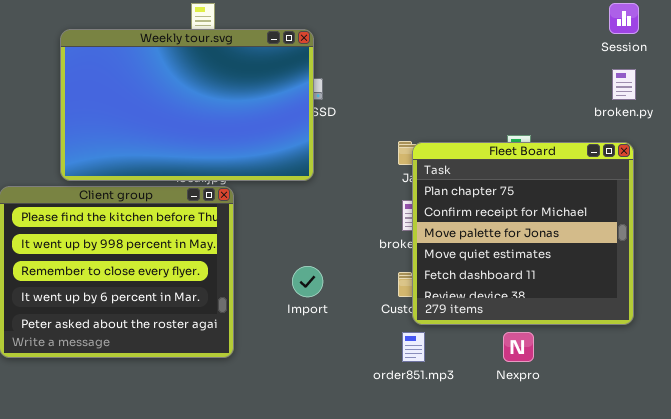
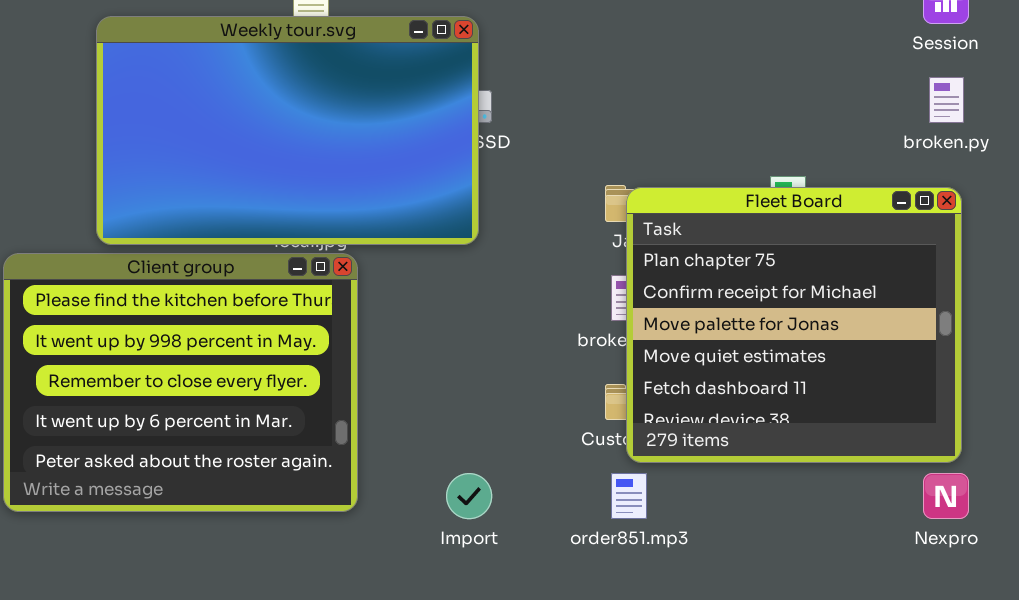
Import: [292,266,323,297] -> [446,473,492,519], moved
Nexpro: [503,332,534,362] -> [923,473,969,519], moved

